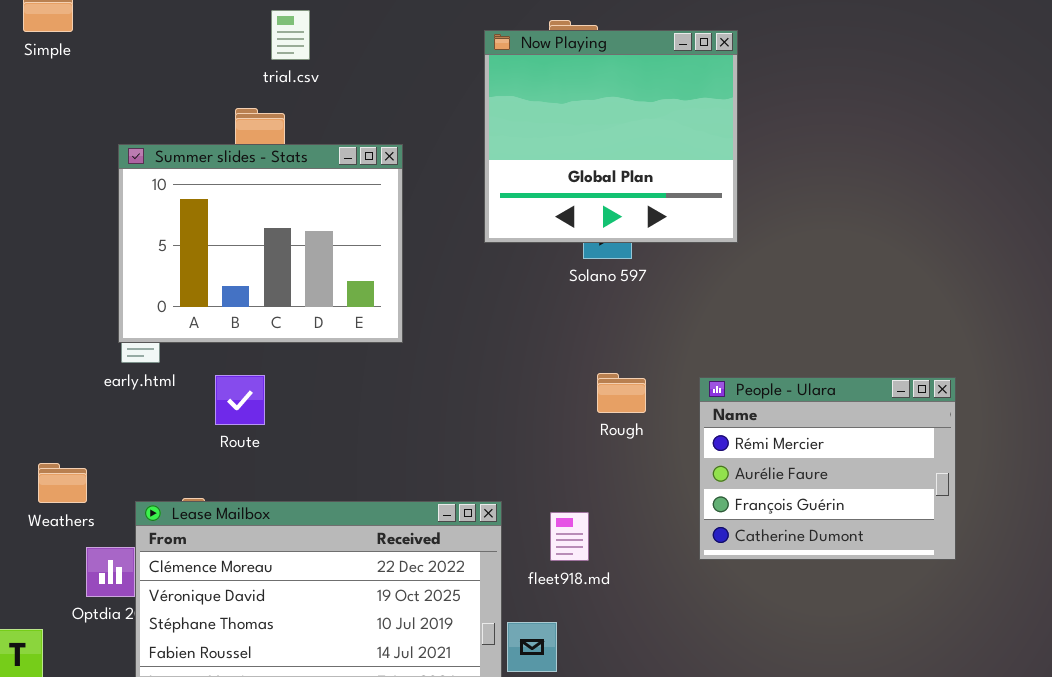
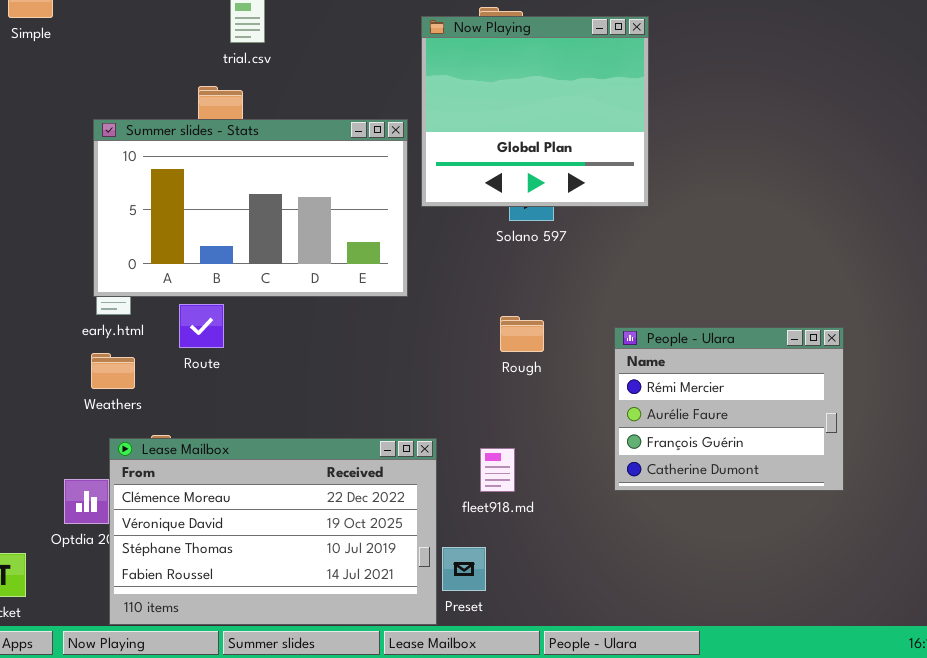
Summer slides - Stats: [118,144,403,343] -> [93,119,408,297], resized
Rough: [597,373,646,413] -> [500,316,544,352], moved
Route: [215,375,265,425] -> [179,304,224,348], moved
Weathers: [38,463,87,503] -> [91,353,135,389], moved

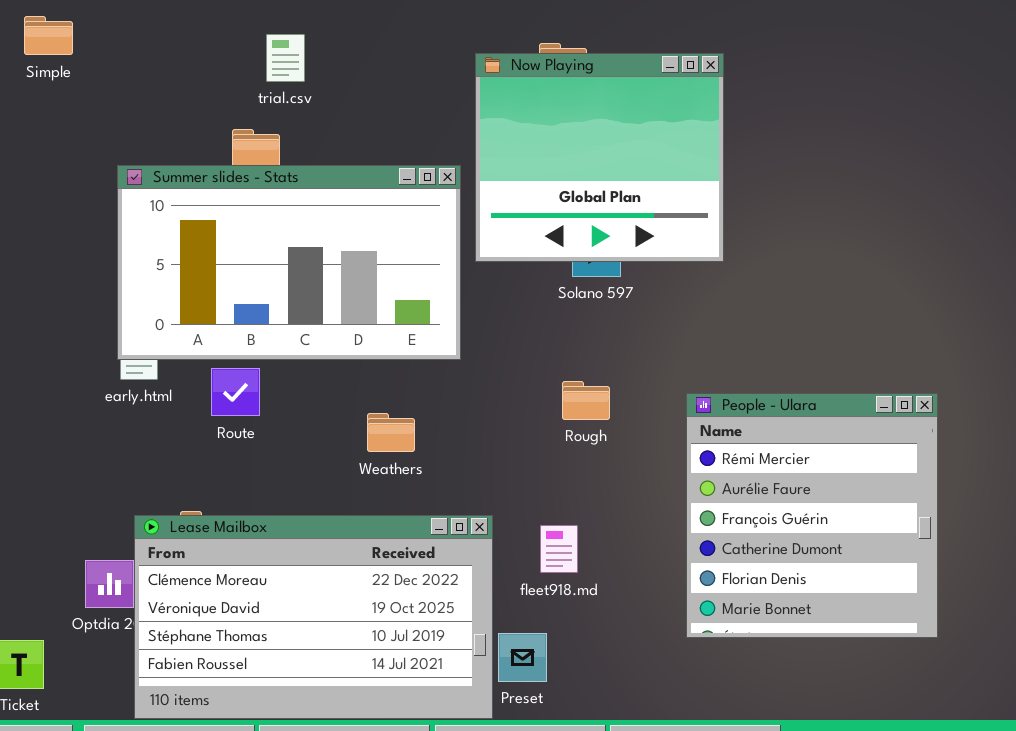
People - Ulara: [614,327,844,491] -> [686,393,938,638], resized
Weathers: [91,353,135,389] -> [367,413,415,452], moved

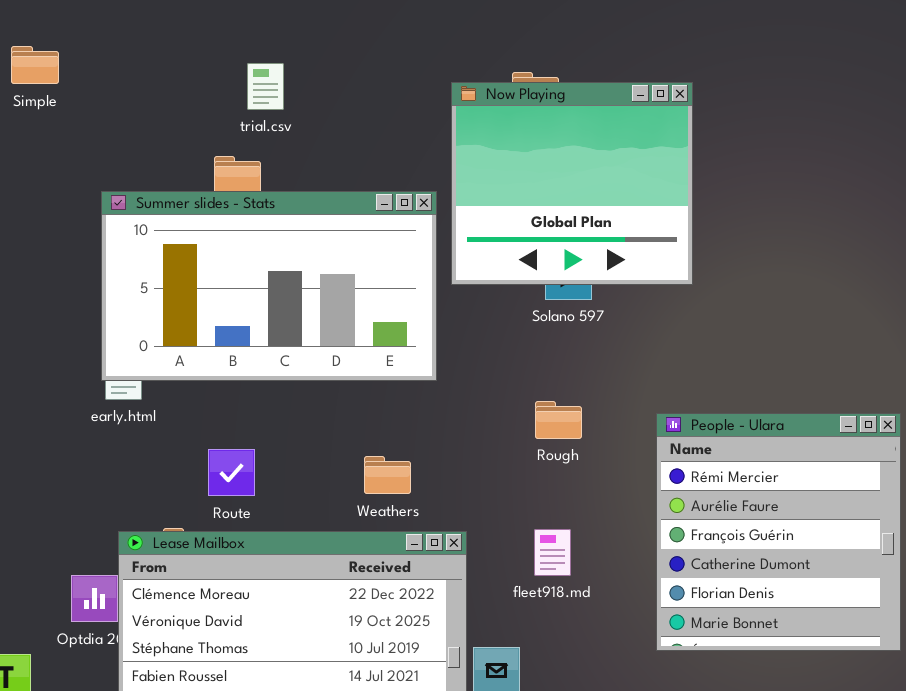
Route: [211,368,260,416] -> [208,449,255,496], moved
Weathers: [367,413,415,452] -> [364,456,411,494], moved
fleet918.md: [540,525,578,573] -> [534,529,571,576], moved

